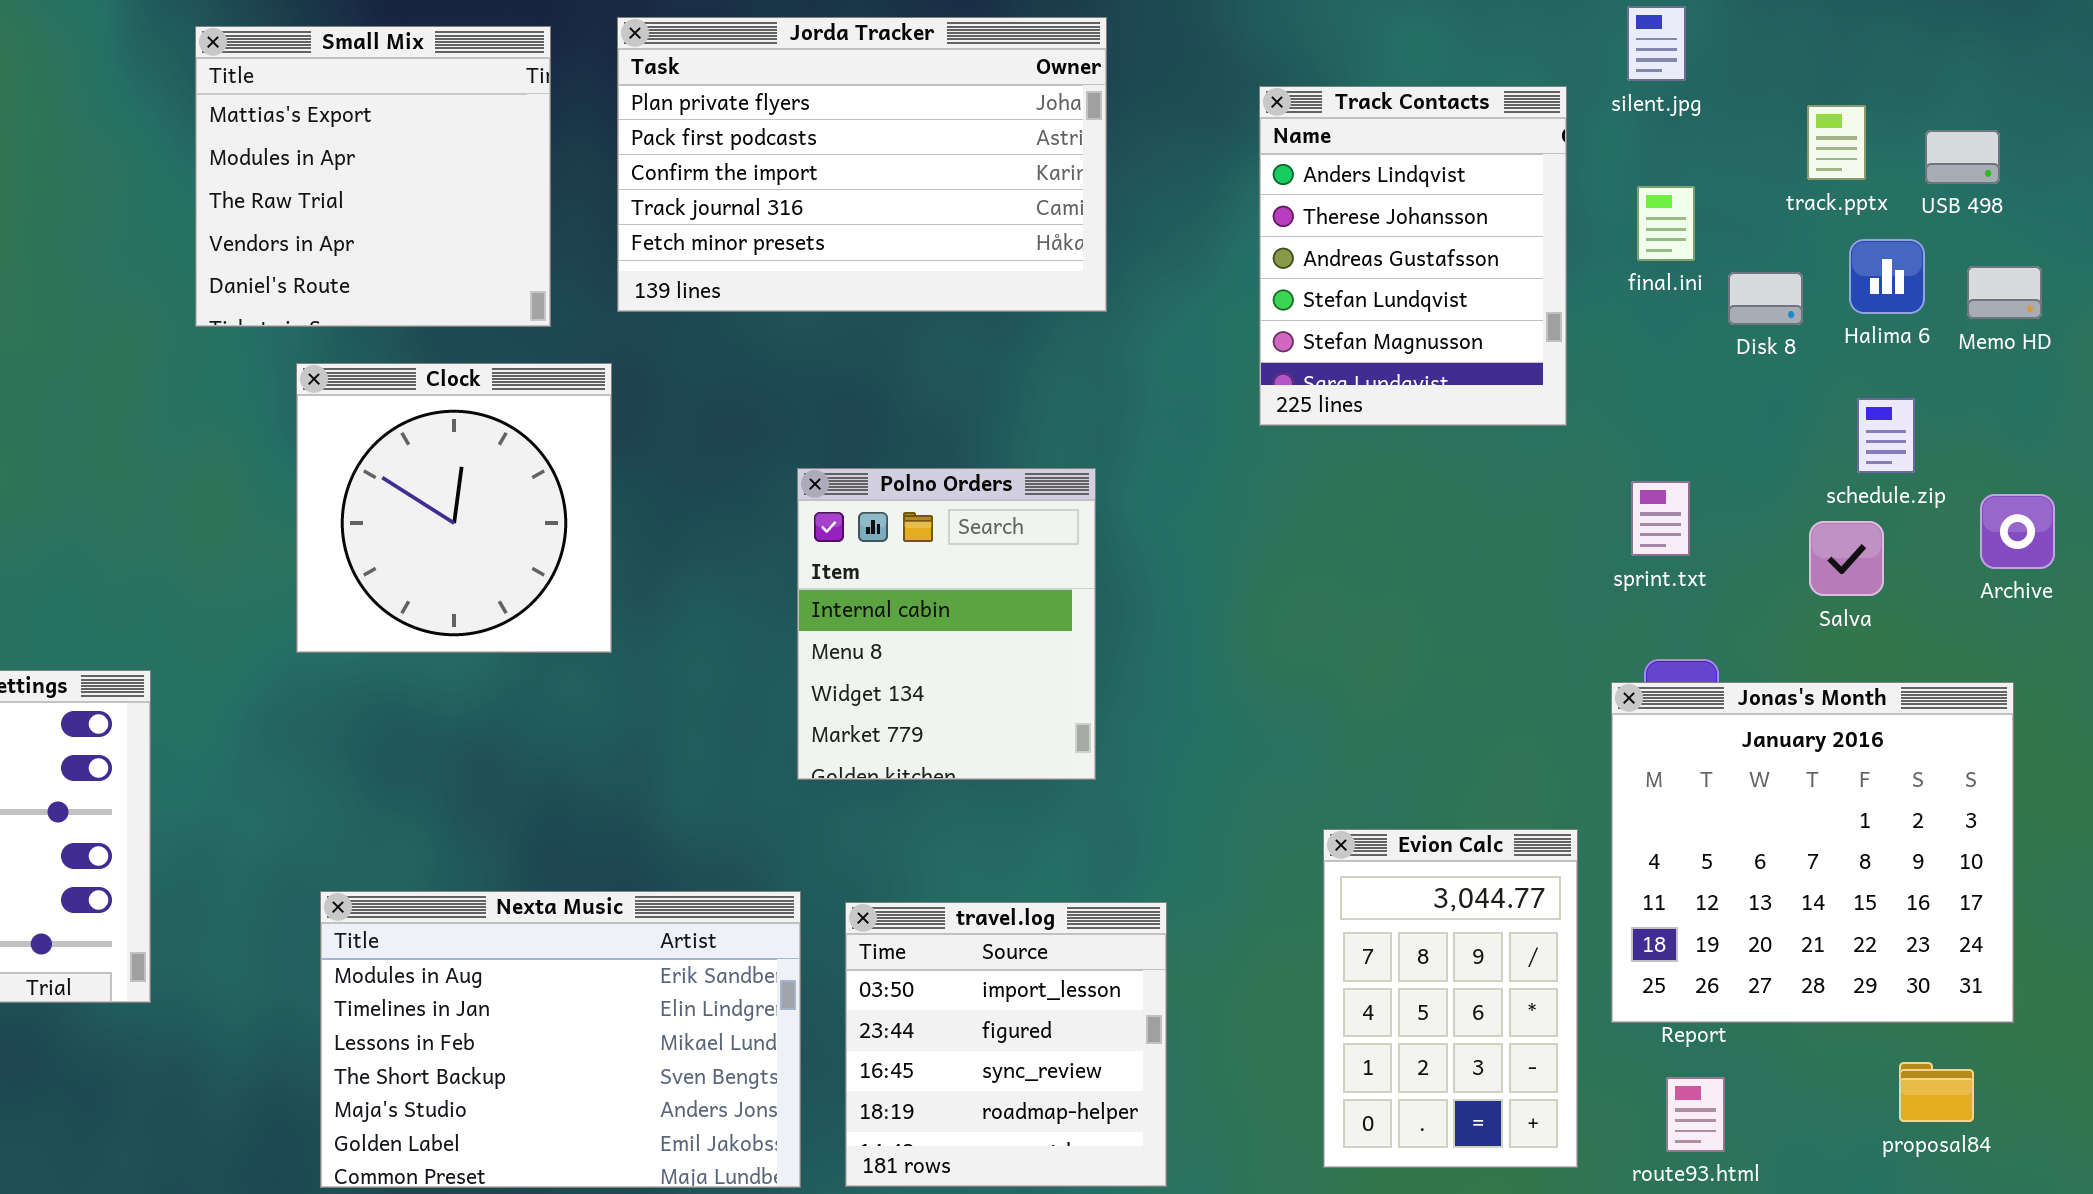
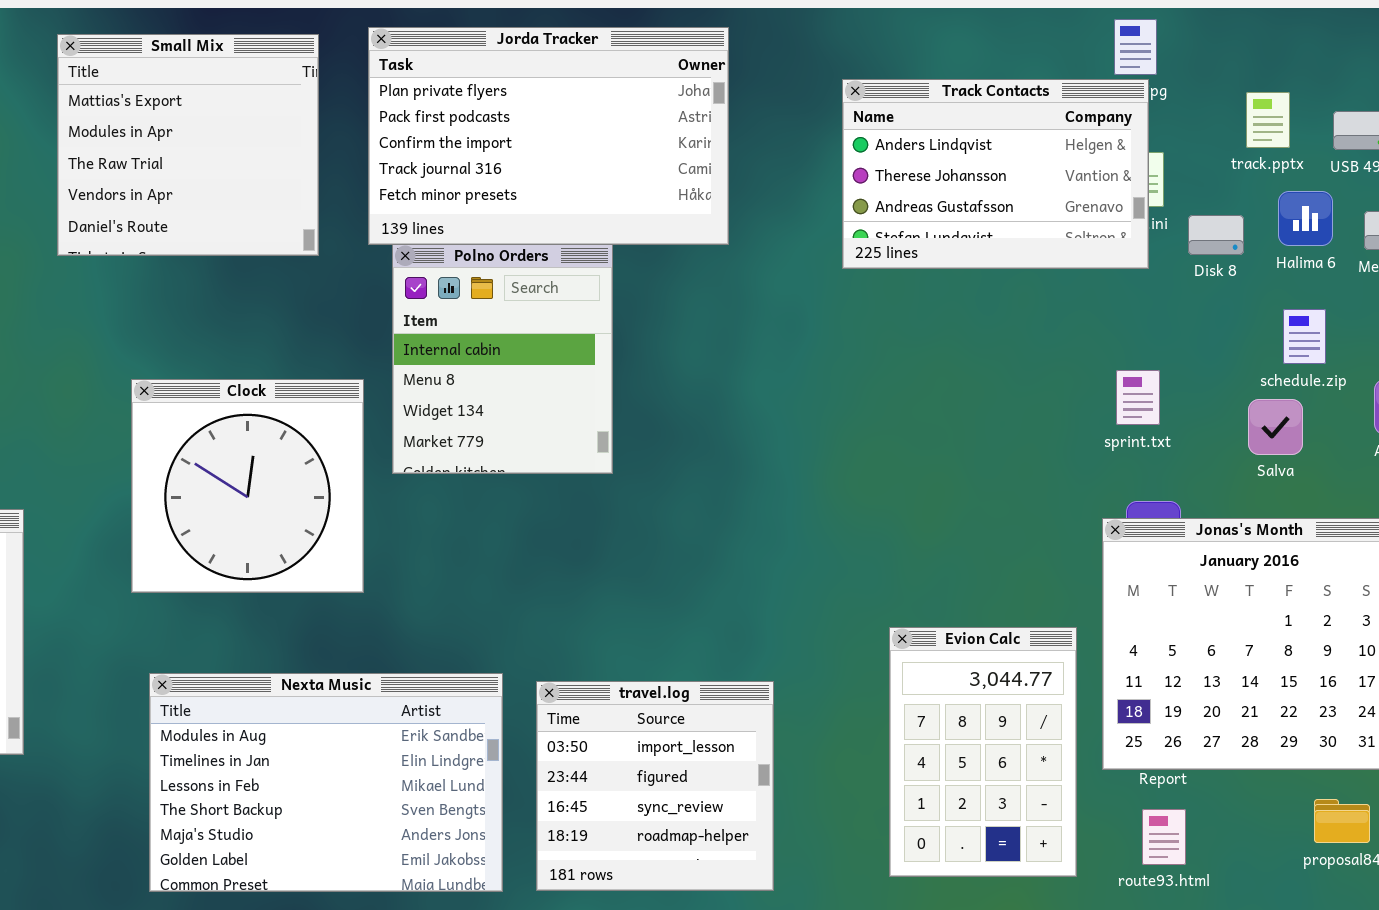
Track Contacts: [1259,86,1567,426] -> [842,79,1149,269], resized
Clock: [296,363,612,653] -> [131,379,364,593], moved
Polno Orders: [797,468,1096,780] -> [392,244,613,474], moved

